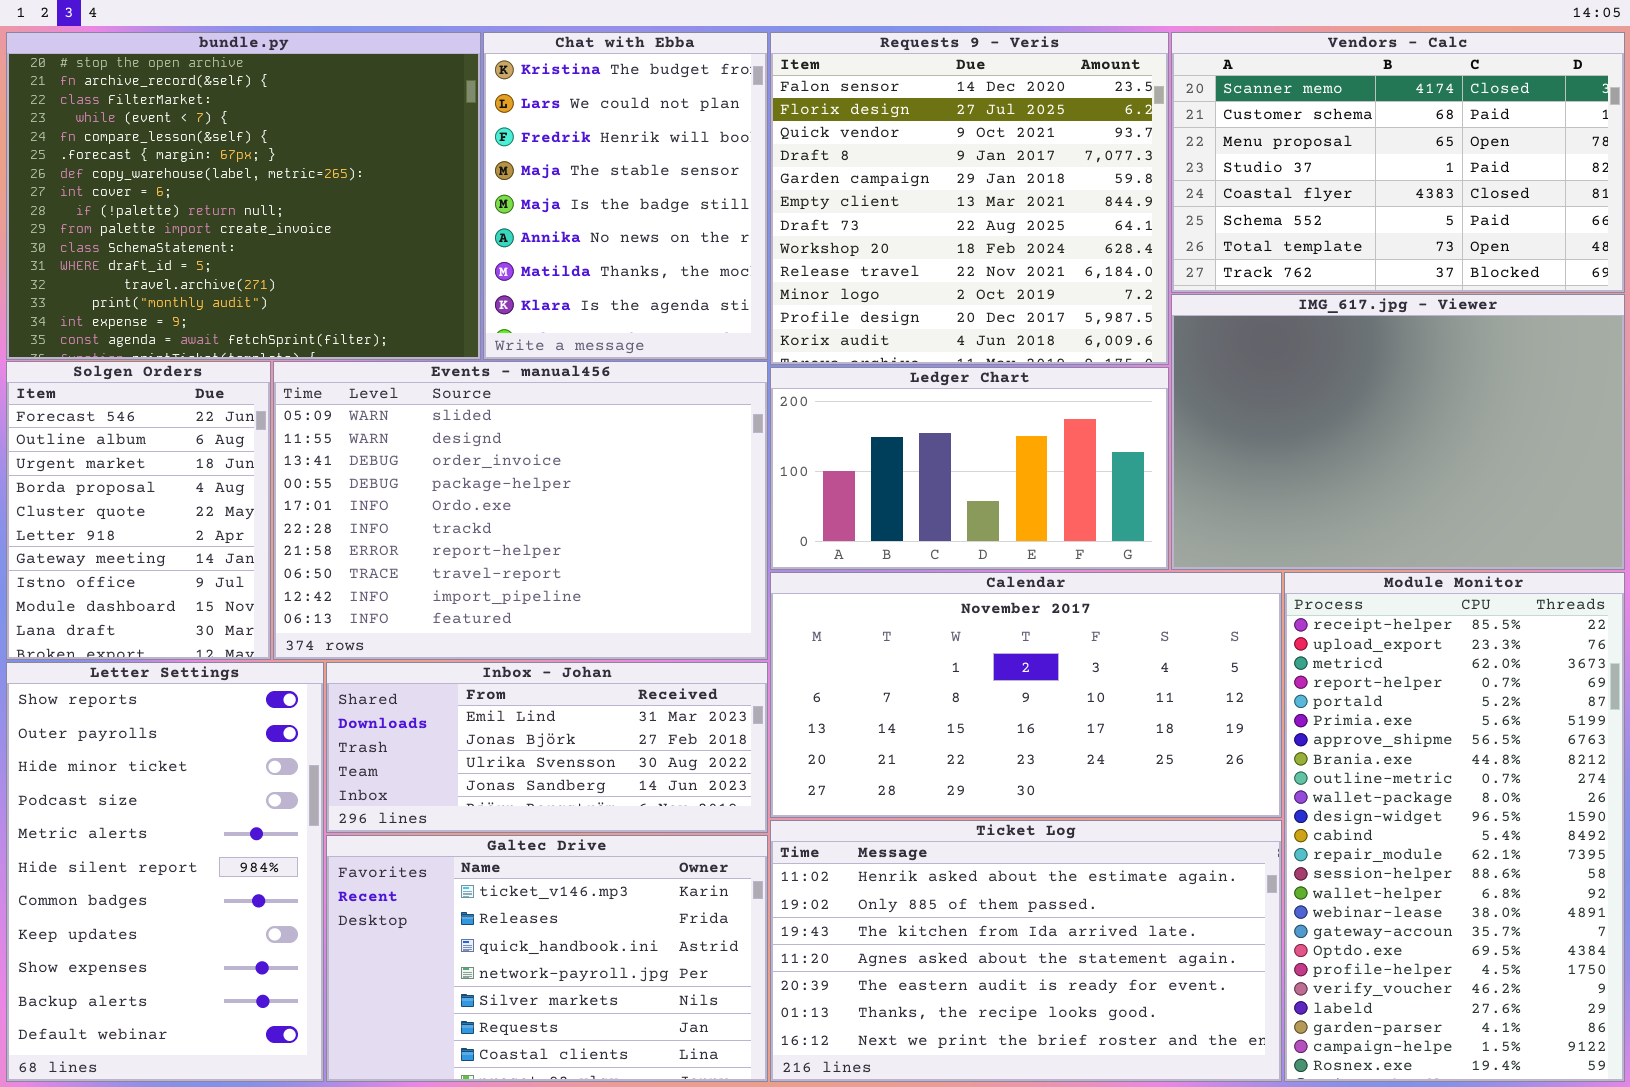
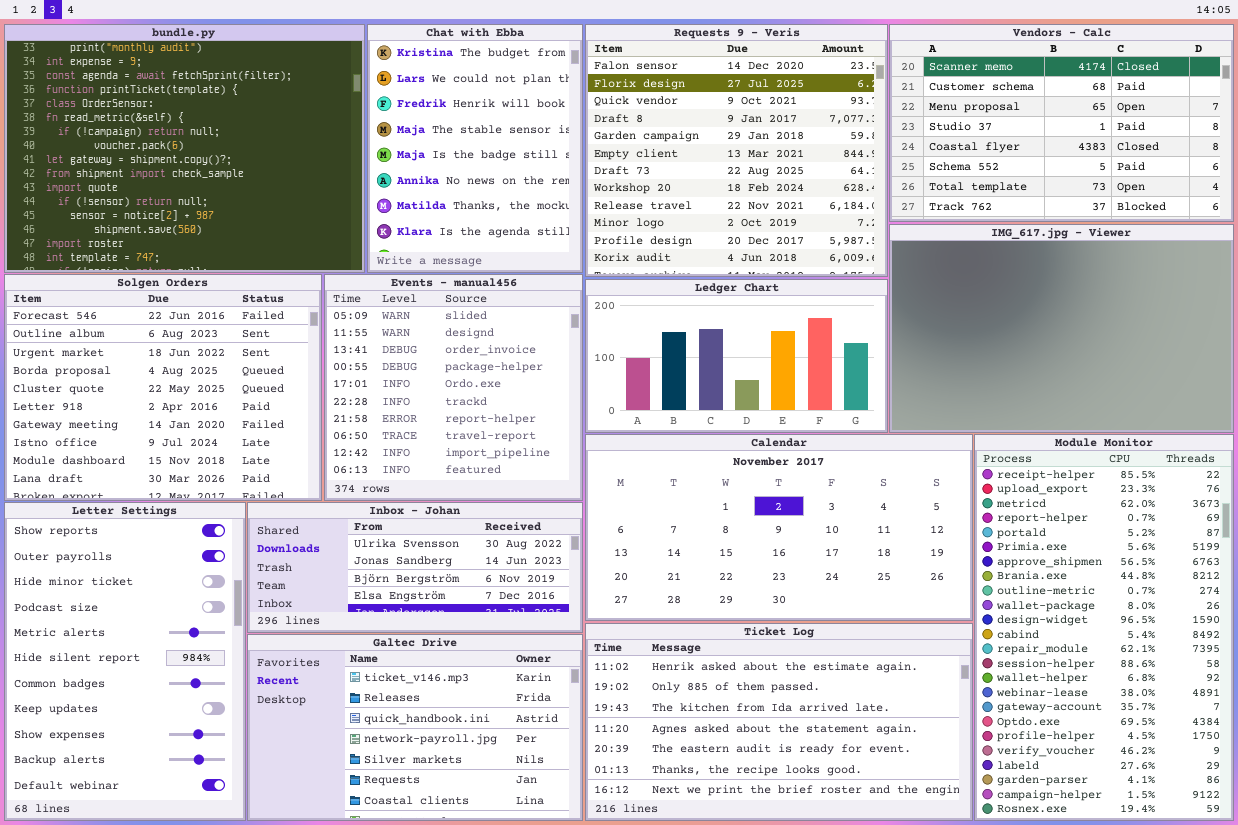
bundle.py: [6,32,481,360] -> [4,24,365,273], scrolled down 13 rows
Solgen Orders: [6,361,271,660] -> [4,274,322,501], resized
Events - manual456: [273,361,768,660] -> [324,274,583,501], resized
Inbox - Johan: [326,662,768,833] -> [247,502,583,633], scrolled down 2 rows

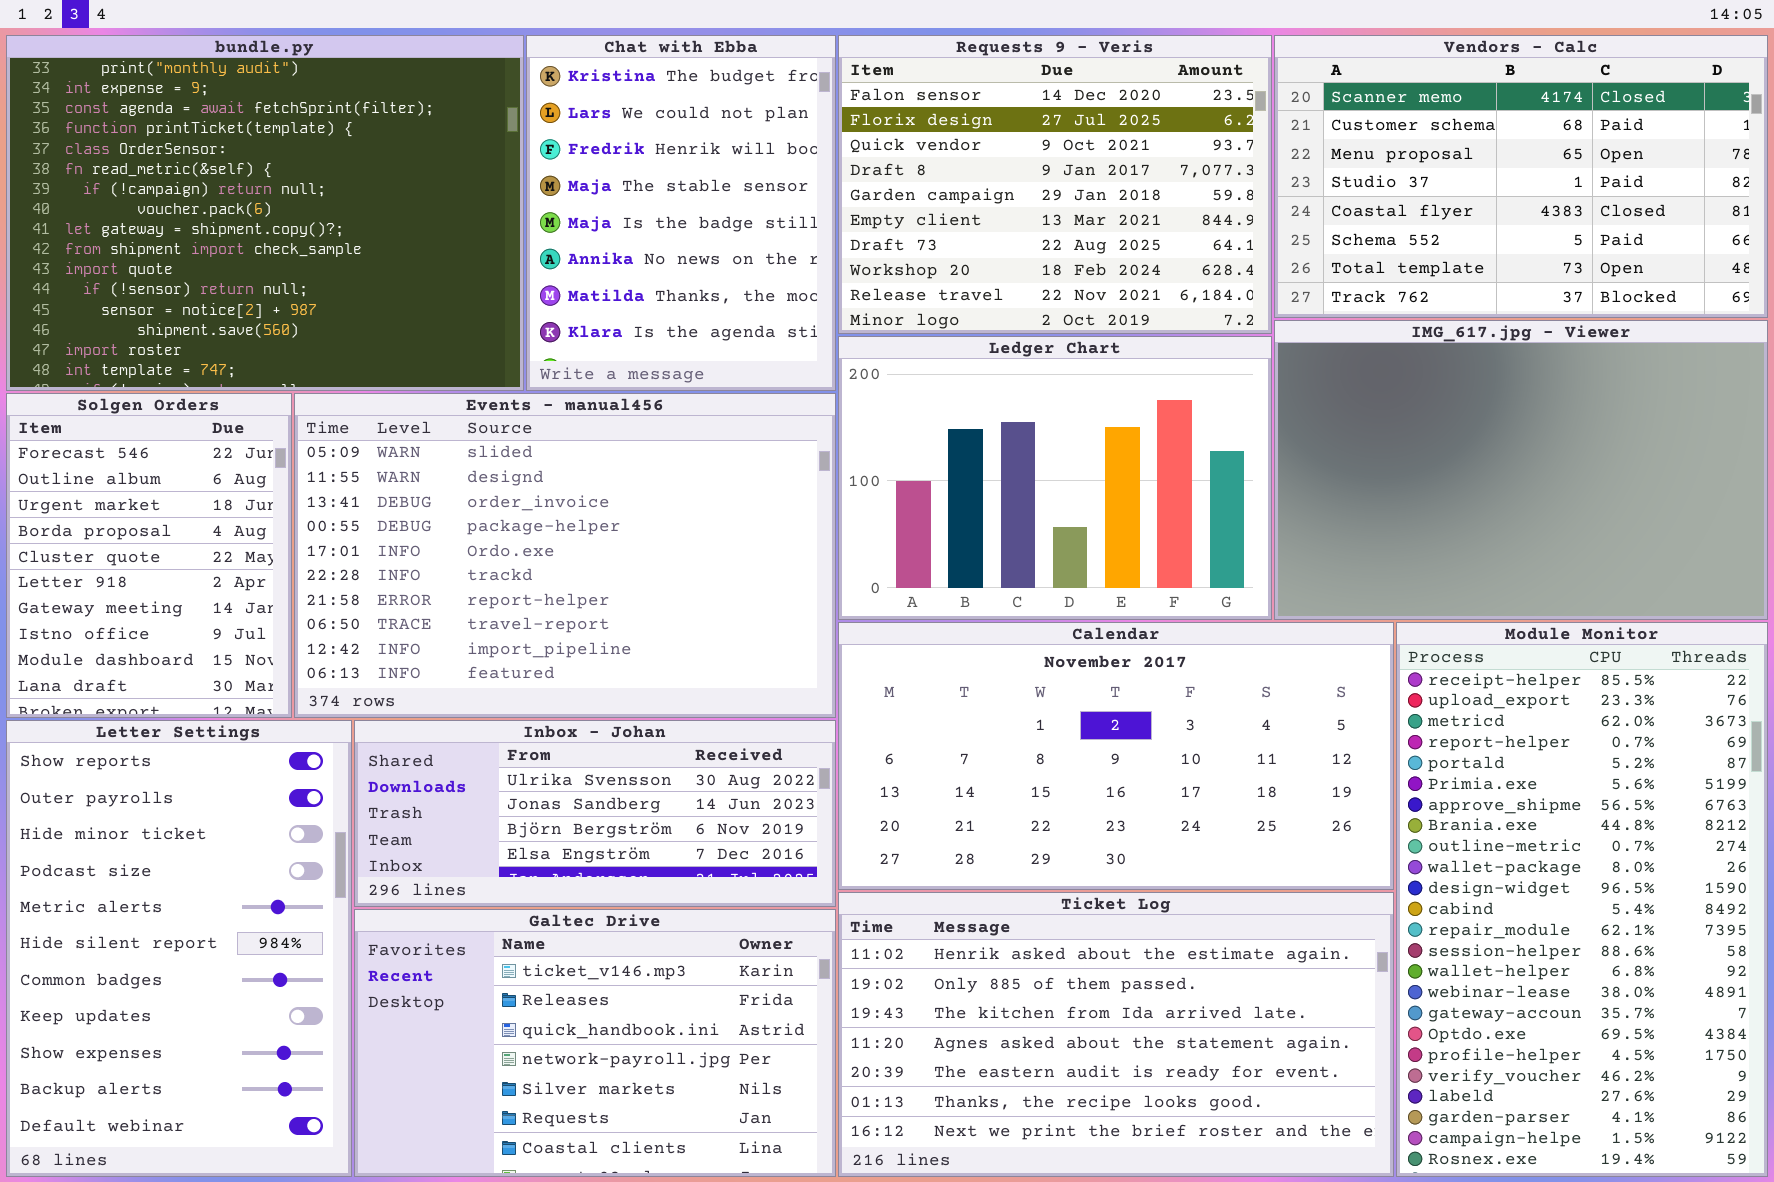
Requests 9 - Veris: [585,24,888,277] -> [838,35,1272,334], resized
Solgen Orders: [4,274,322,501] -> [6,393,292,718], resized
Events - manual456: [324,274,583,501] -> [294,393,836,718], resized
Ledger Chart: [585,279,888,433] -> [838,336,1272,620], resized

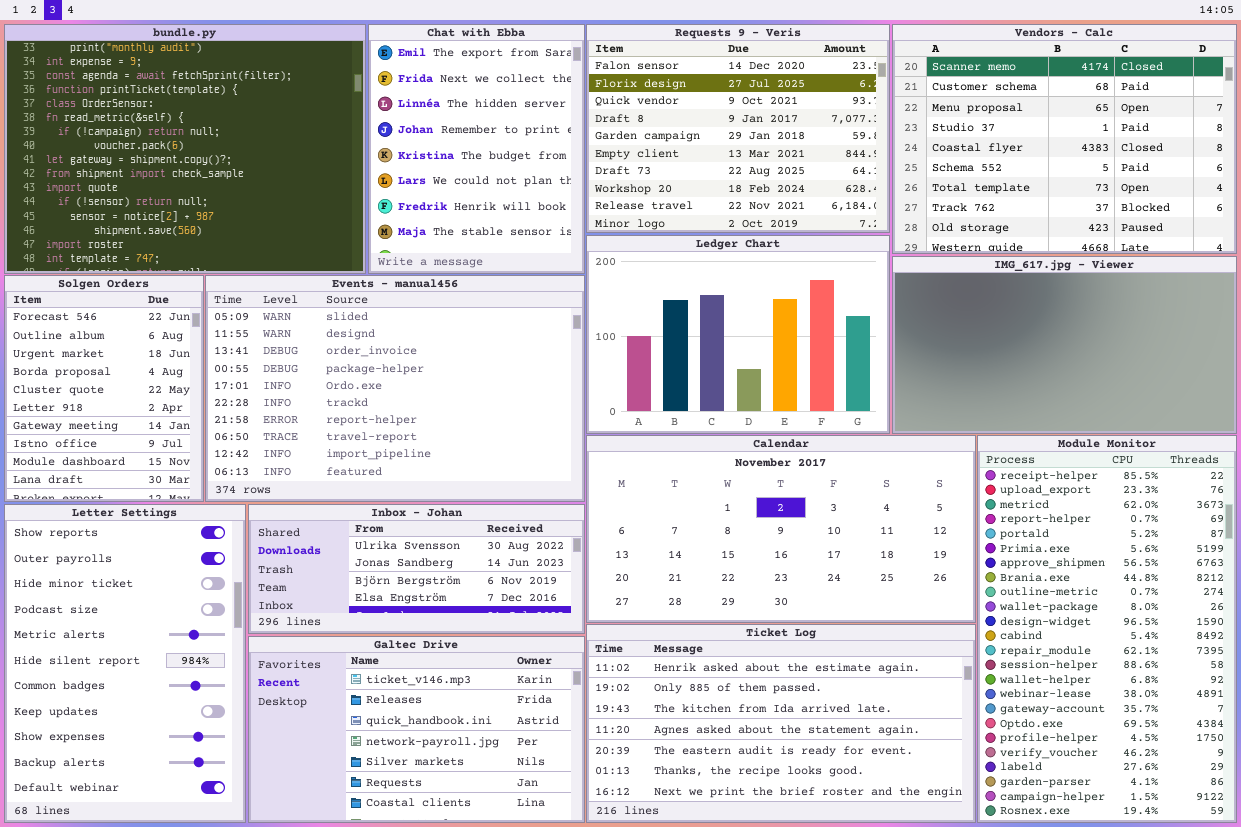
Chat with Ebba: [526,35,836,391] -> [368,24,585,274], scrolled up 4 rows
Vendors - Calc: [1274,35,1768,318] -> [892,24,1237,254], resized
IMG_617.jpg - Viewer: [1274,320,1768,620] -> [892,256,1237,434], resized

